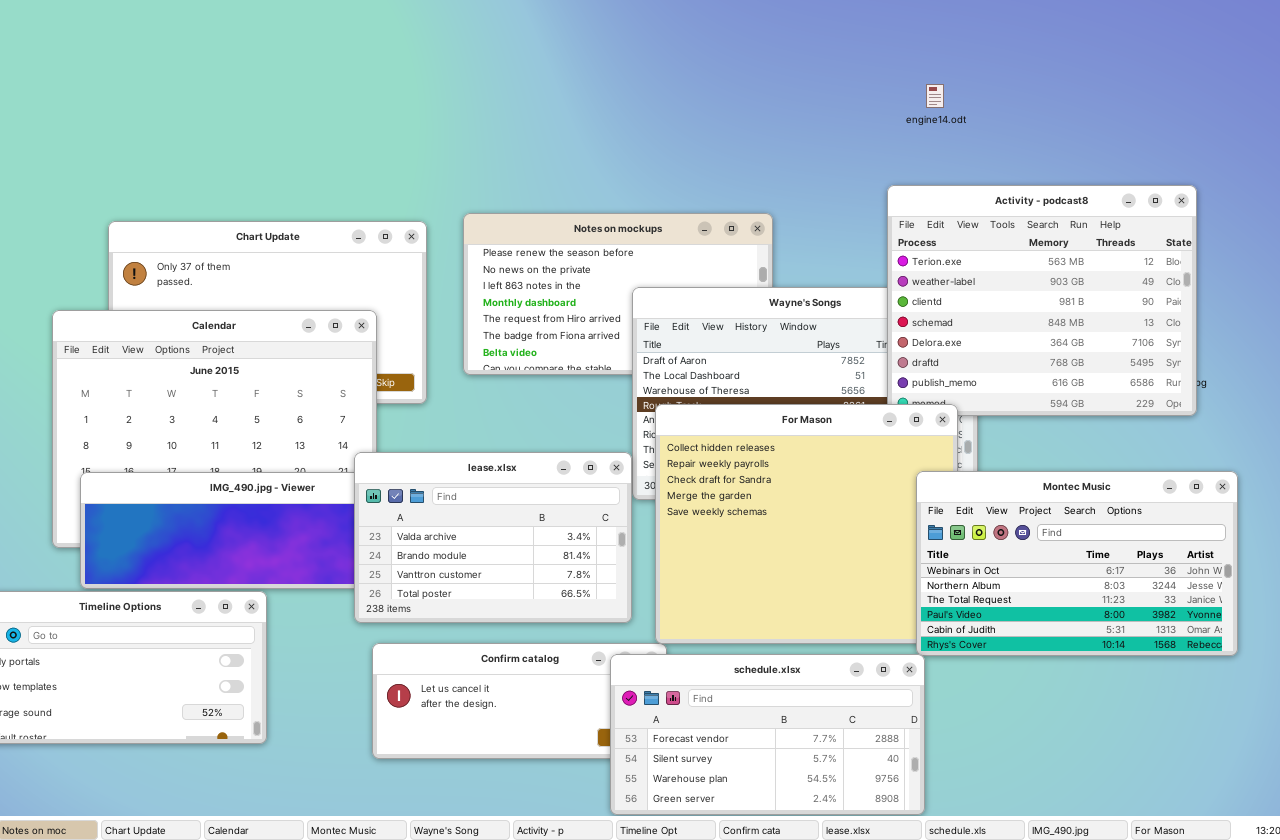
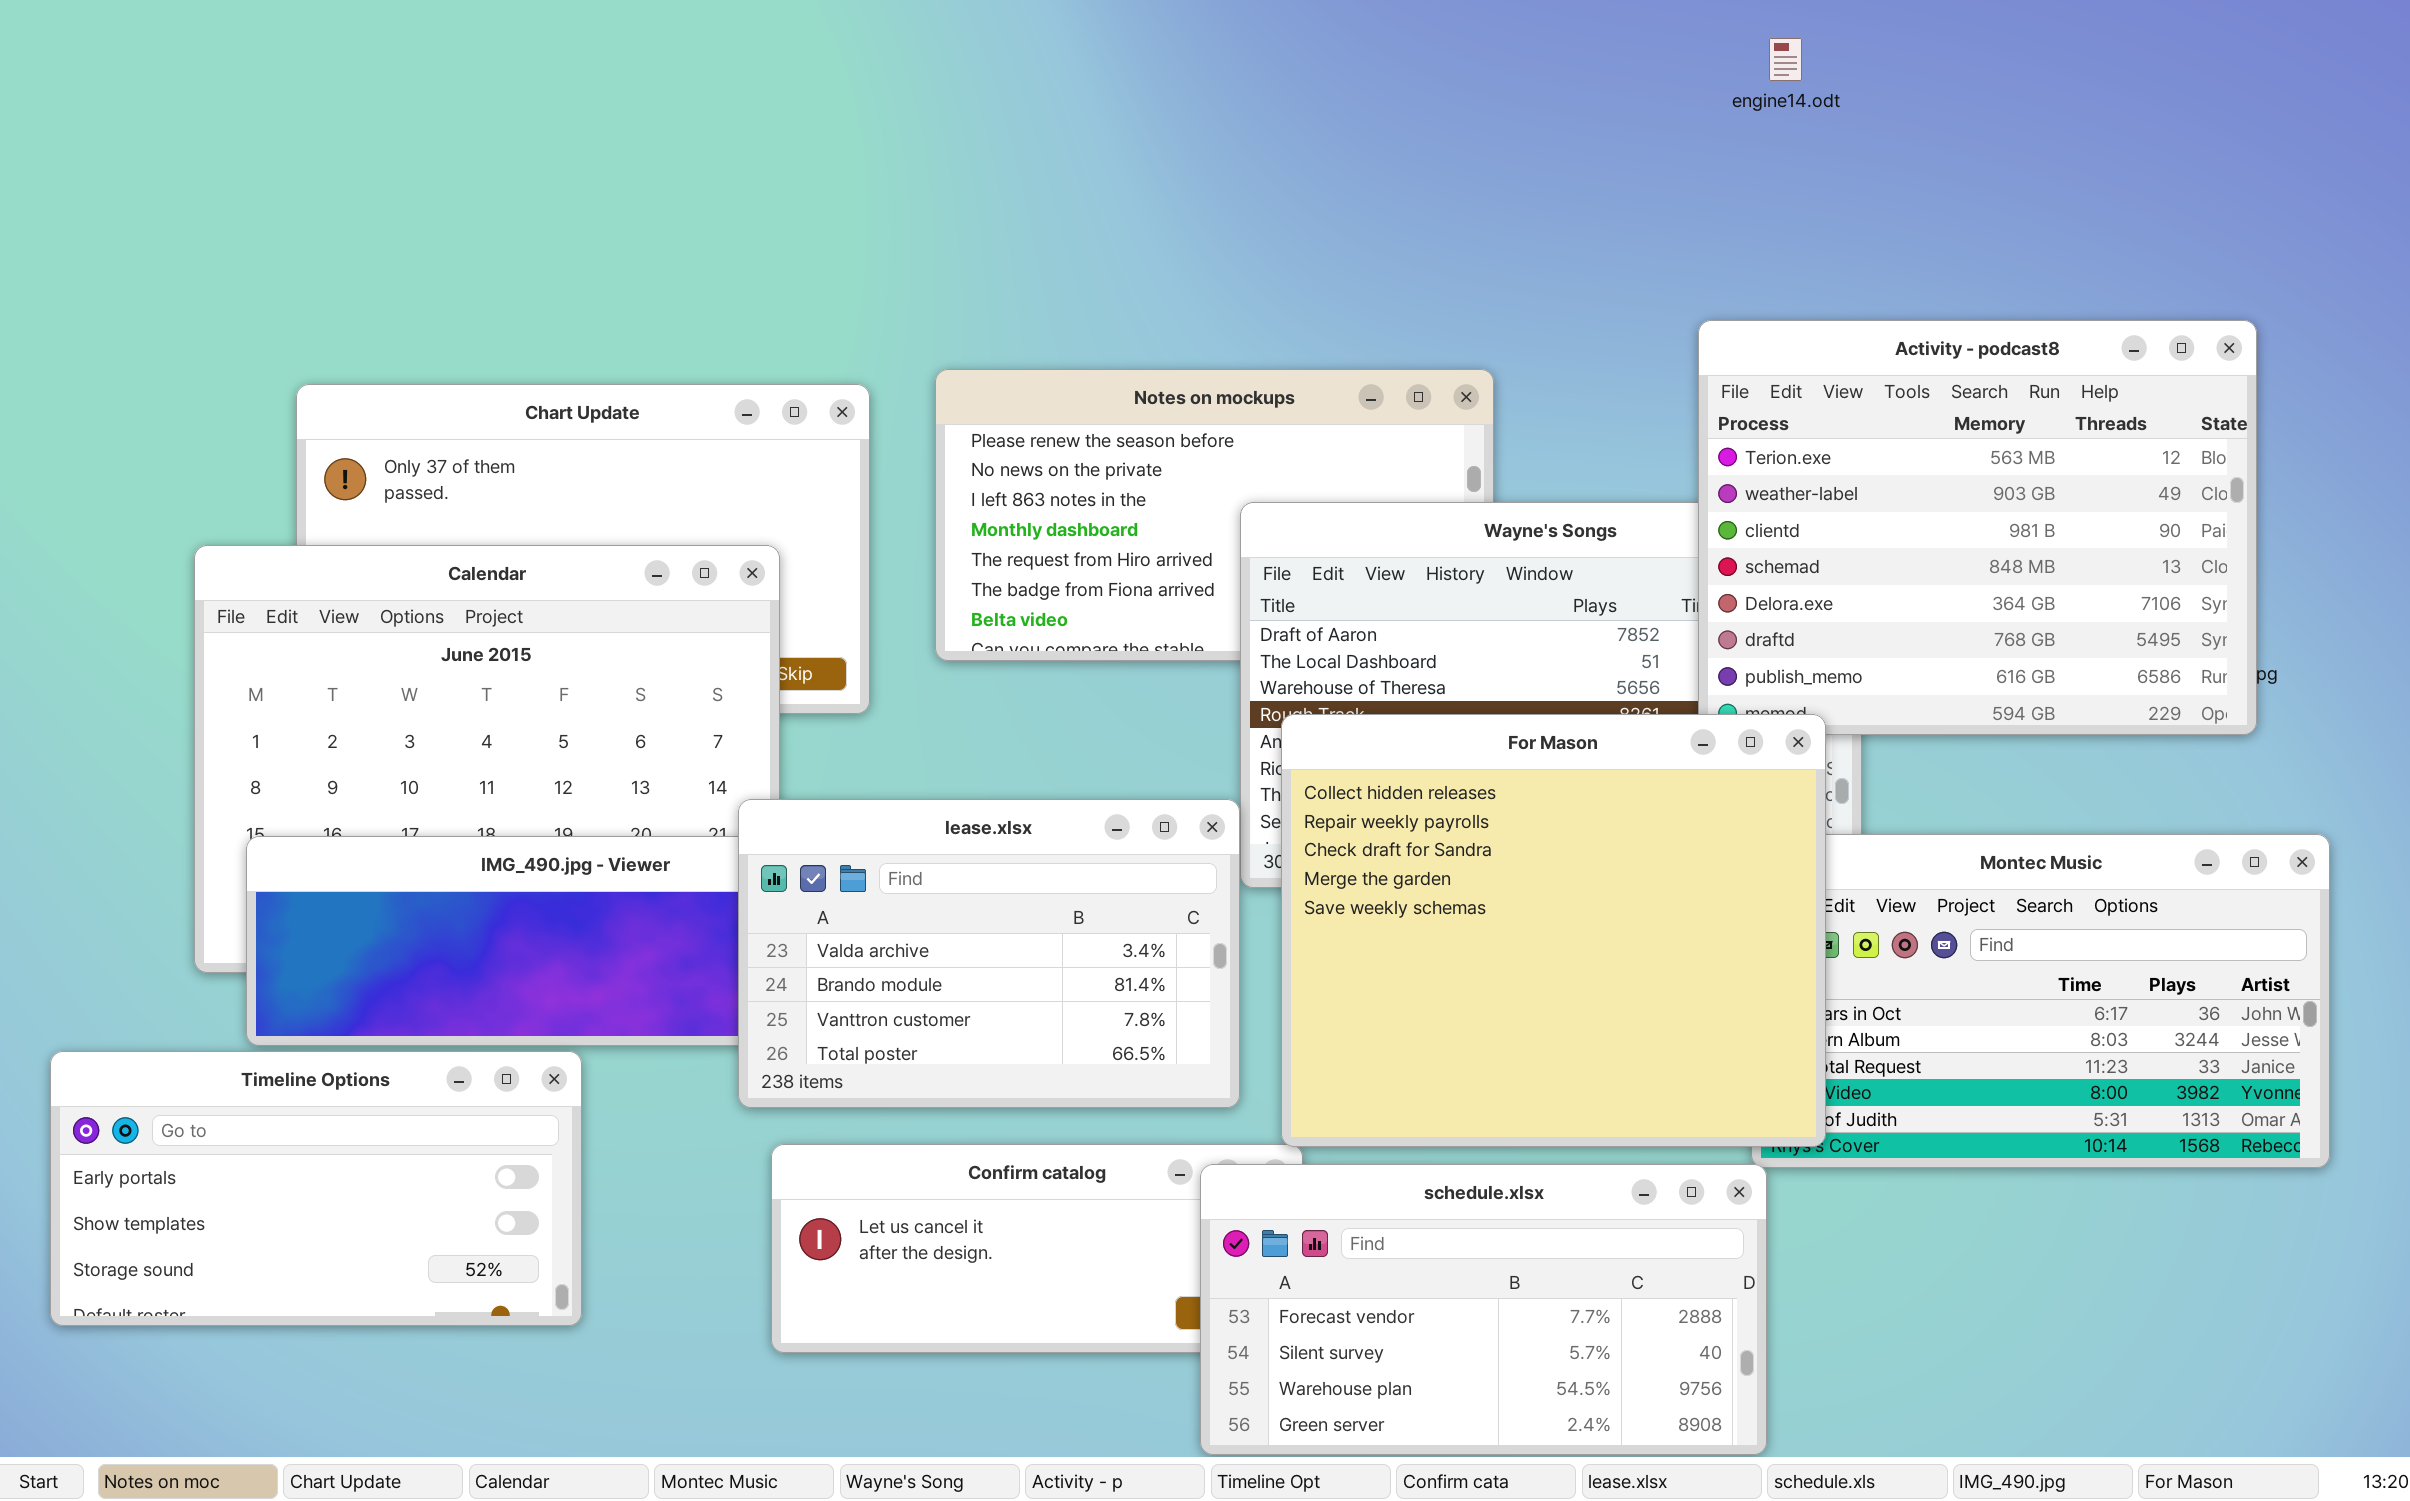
engine14.odt: [926,84,944,108] -> [1769,38,1802,81], moved
For Mason: [655,404,958,644] -> [1281,714,1826,1147], raised

